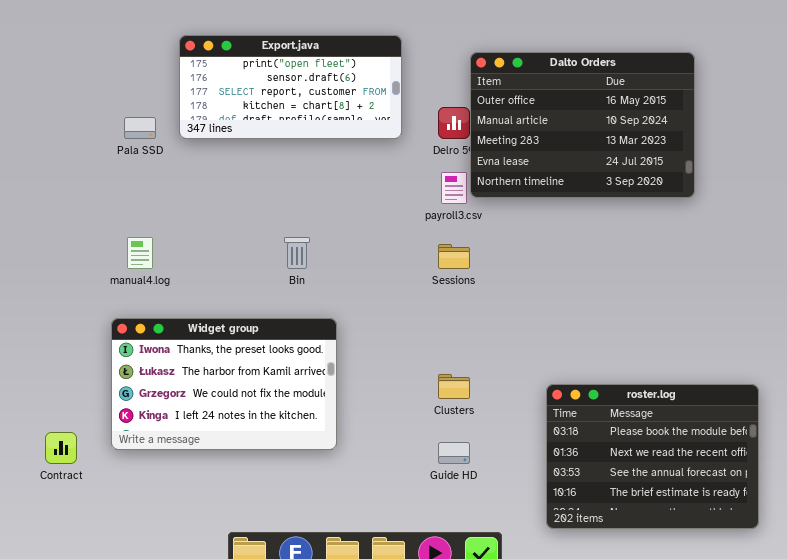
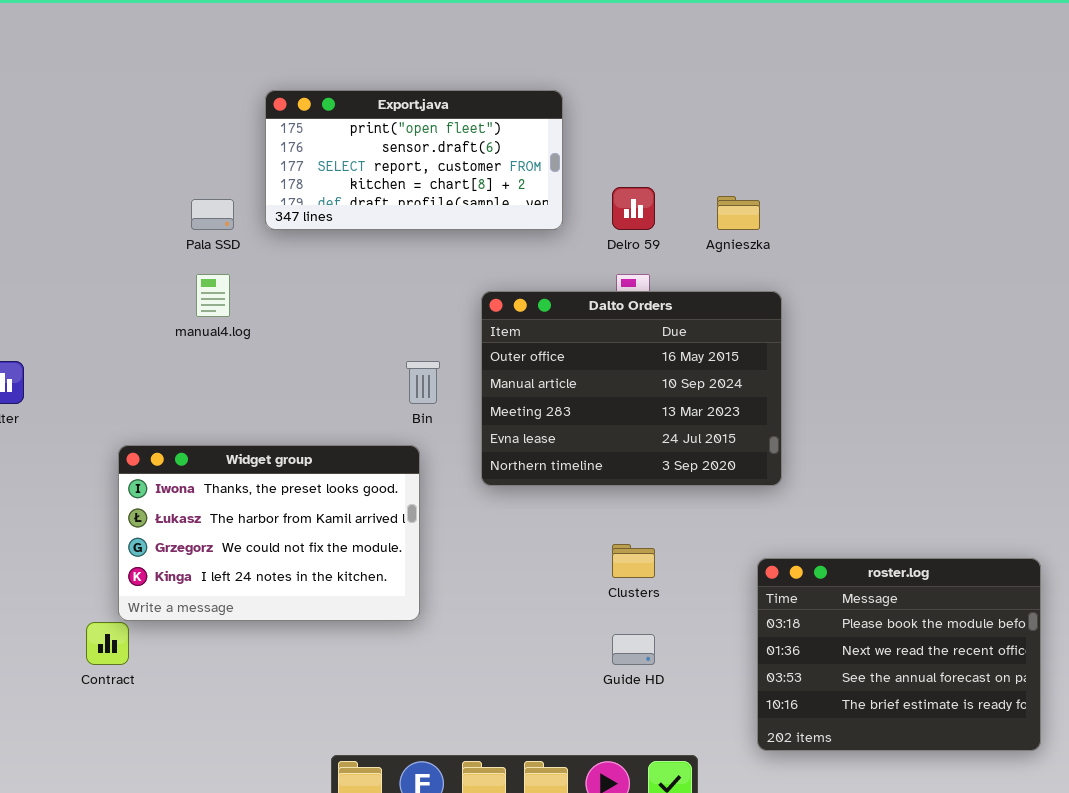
Dalto Orders: [470,52,695,198] -> [481,291,782,486], moved
manual4.log: [127,237,153,269] -> [196,274,230,317], moved
Widget group: [111,318,337,450] -> [118,445,420,621], moved

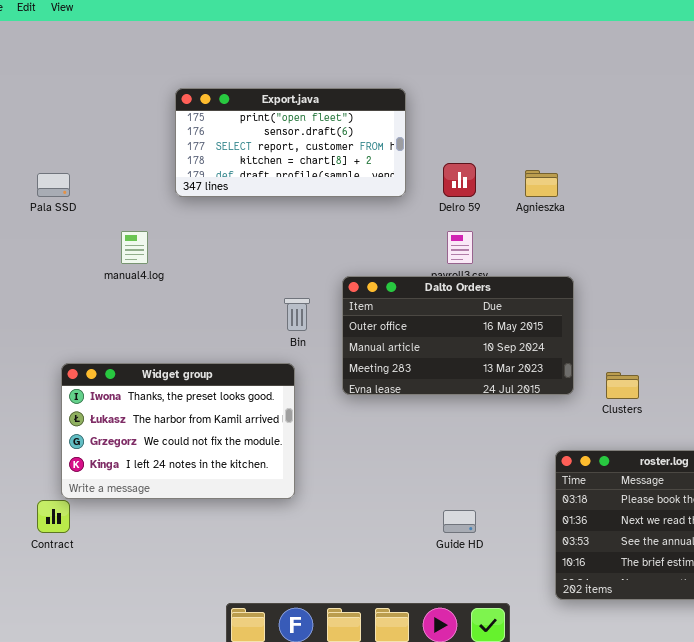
Pala SSD: [191,199,234,230] -> [37,173,70,197], moved
Dalto Orders: [481,291,782,486] -> [342,276,574,395], resized
Clusters: [612,544,655,578] -> [606,372,639,399], moved

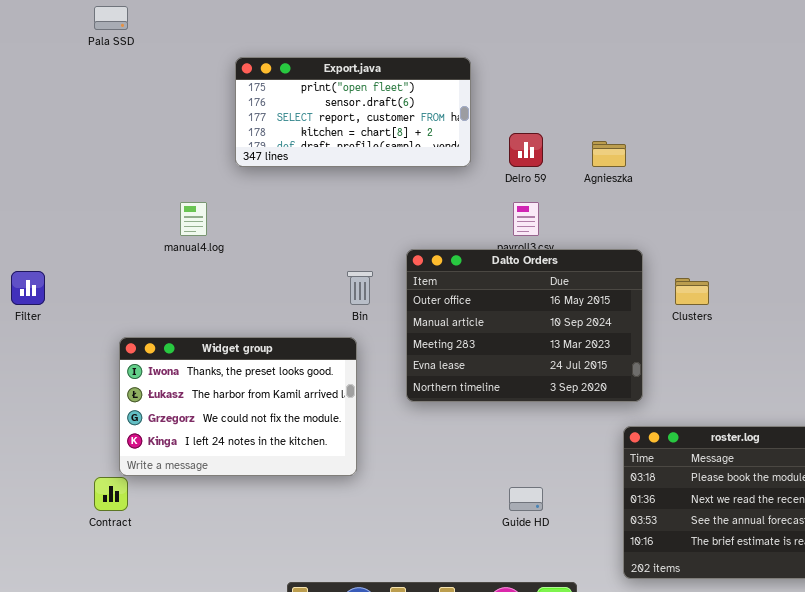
Pala SSD: [37,173,70,197] -> [94,6,128,30], moved
Dalto Orders: [342,276,574,395] -> [406,249,643,402], resized
Clusters: [606,372,639,399] -> [675,278,709,305], moved

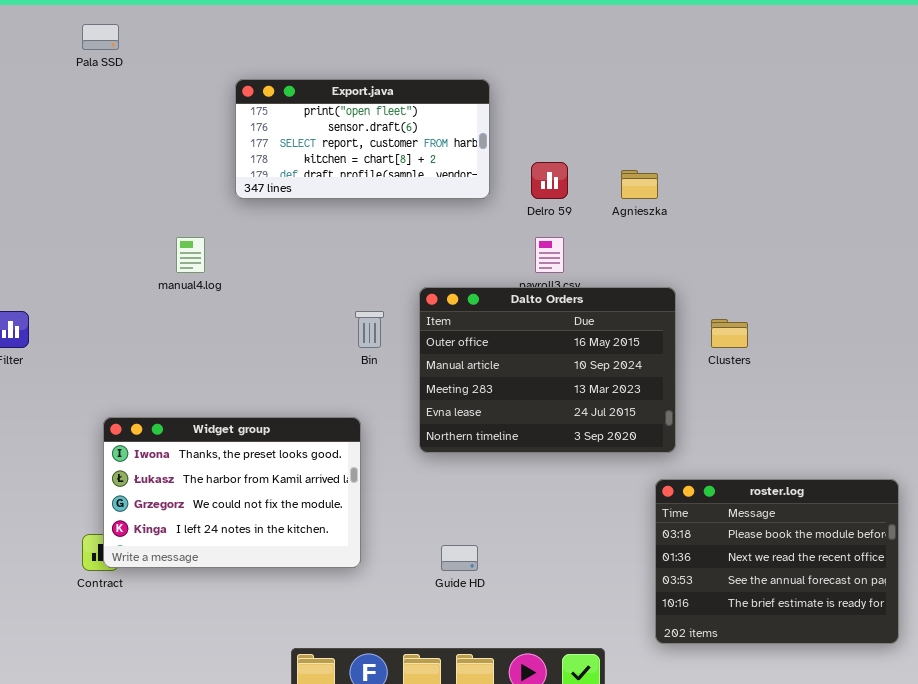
Widget group: [119,337,357,476] -> [103,417,361,568], moved
Guide HD: [509,487,543,511] -> [441,545,478,571], moved

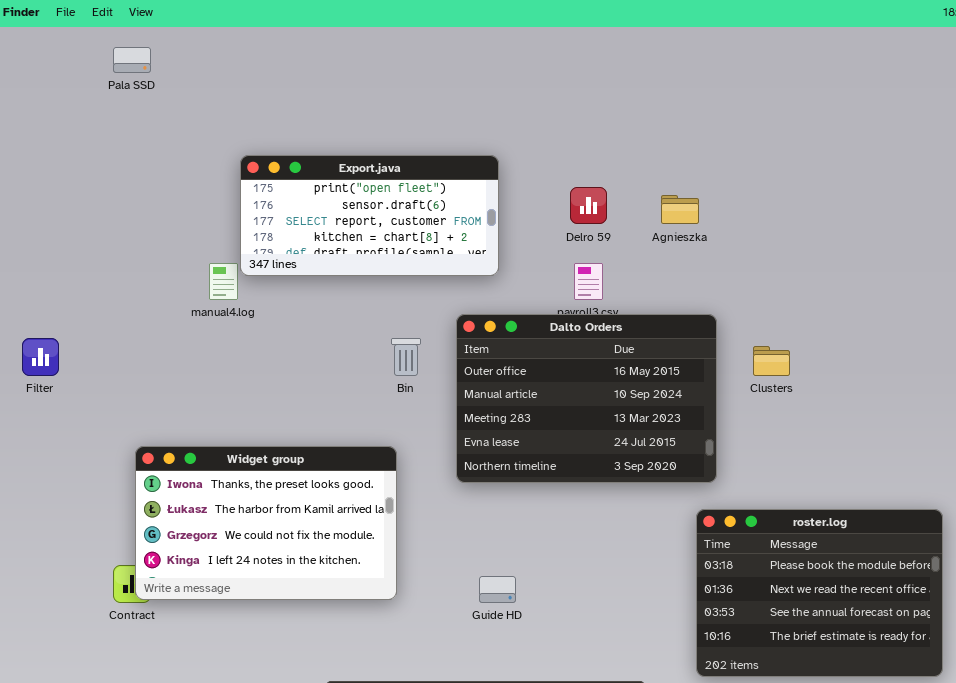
Export.java: [235,79,490,199] -> [240,155,499,276], moved

